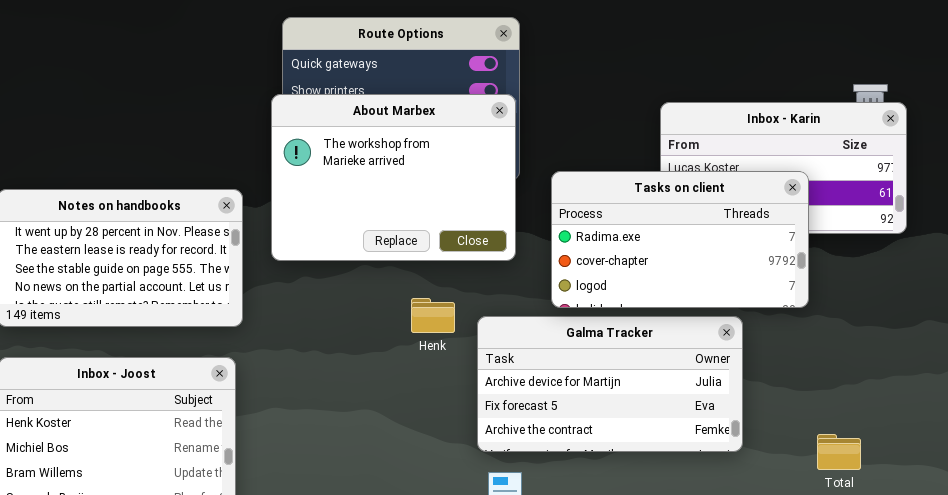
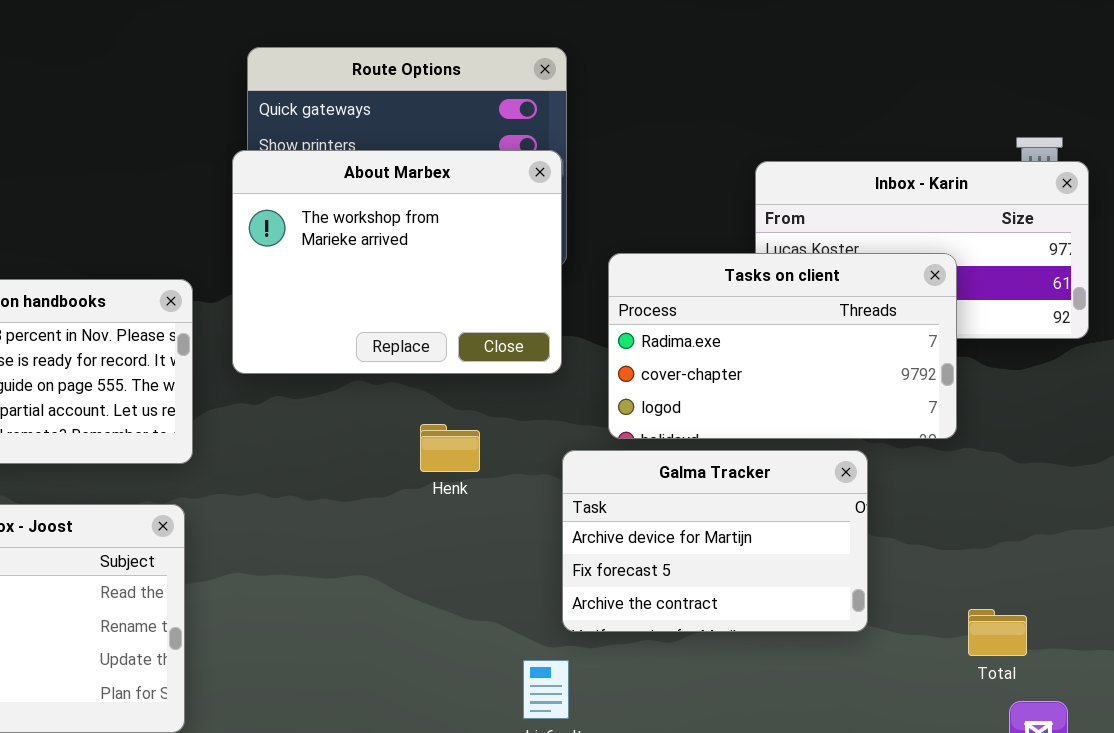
Galma Tracker: [477,316,743,452] -> [562,450,868,632], resized

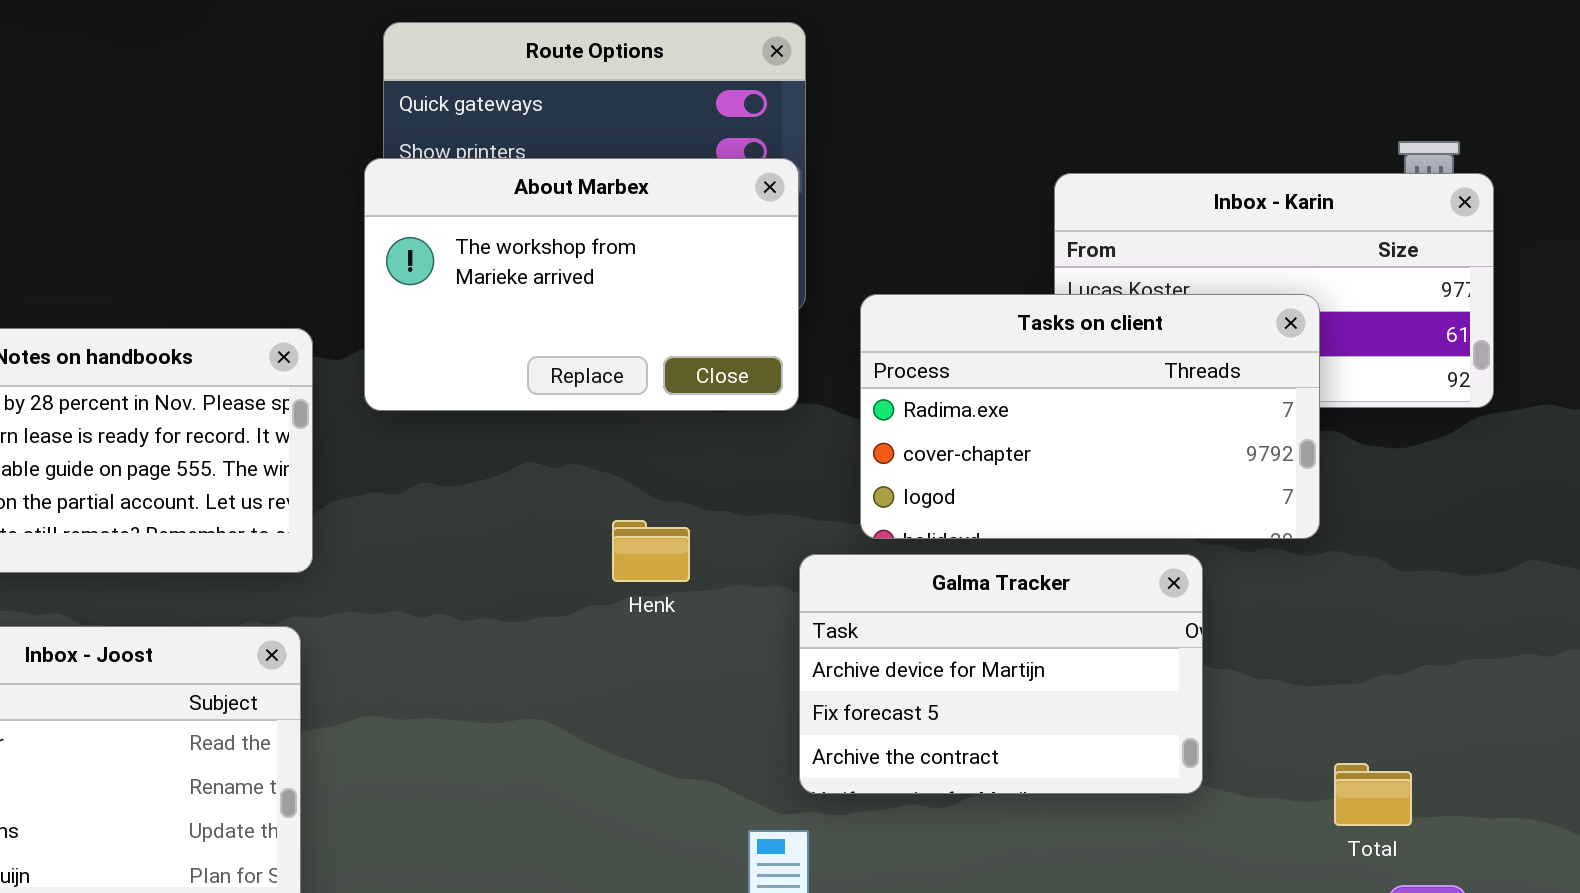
About Marbex: [232,150,562,374] -> [364,158,799,411], resized

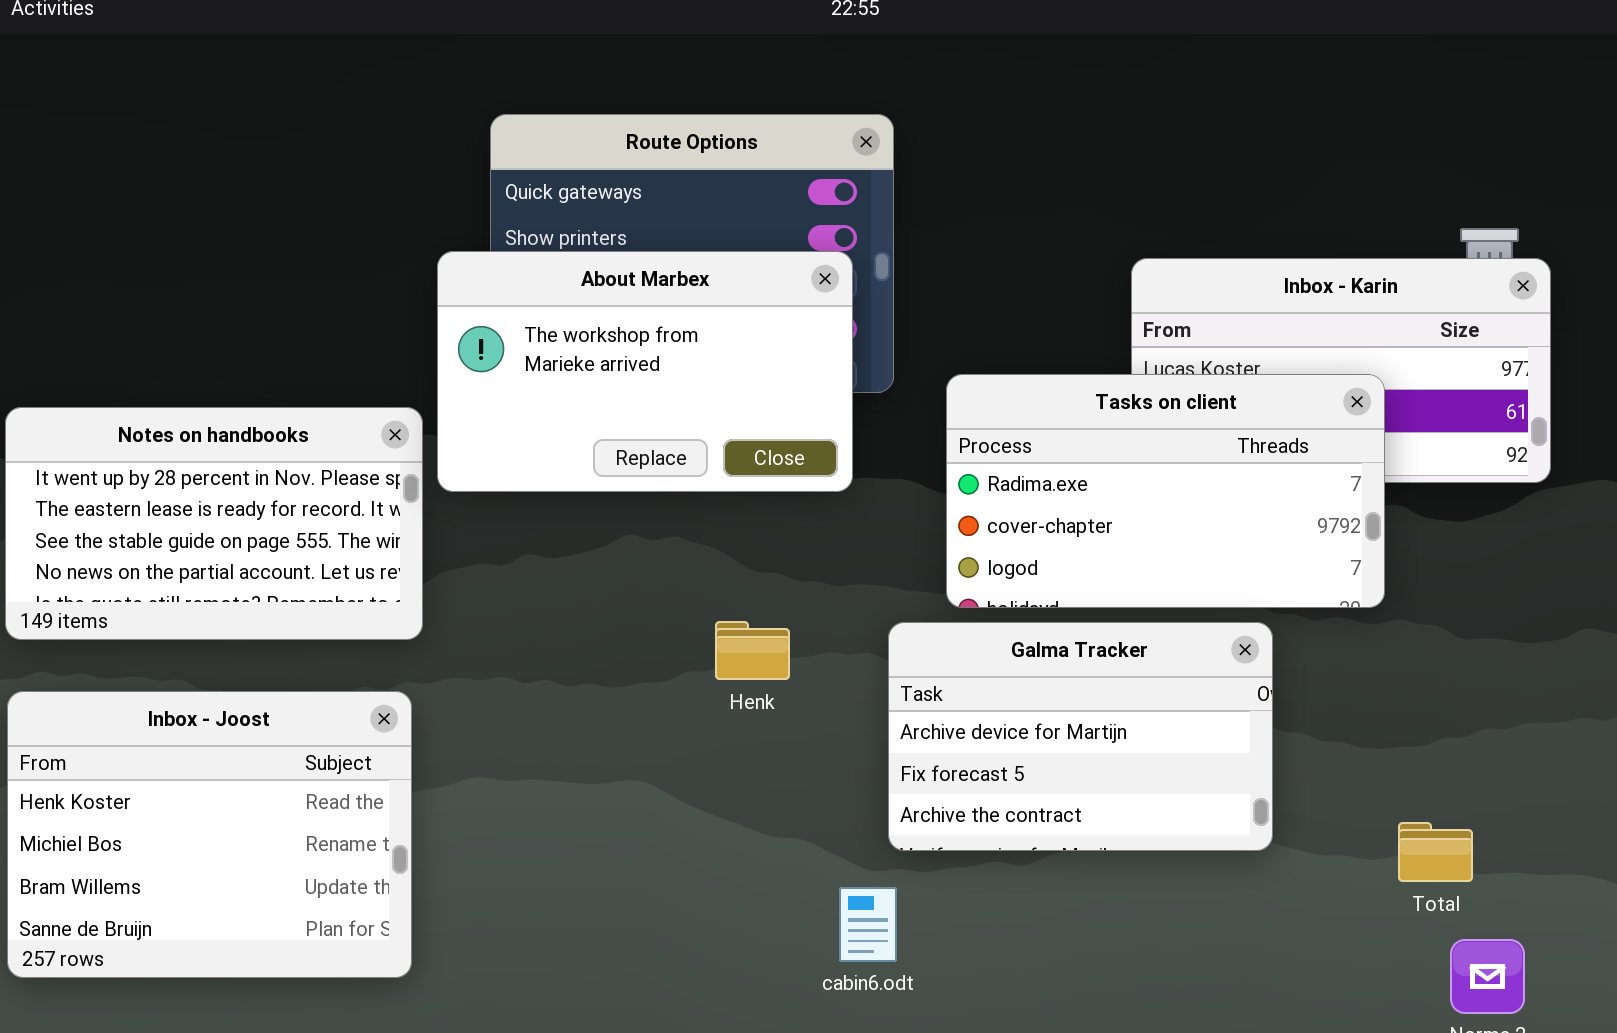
About Marbex: [364,158,799,411] -> [437,251,853,492], moved
Henk: [612,520,690,582] -> [715,621,790,680], moved

